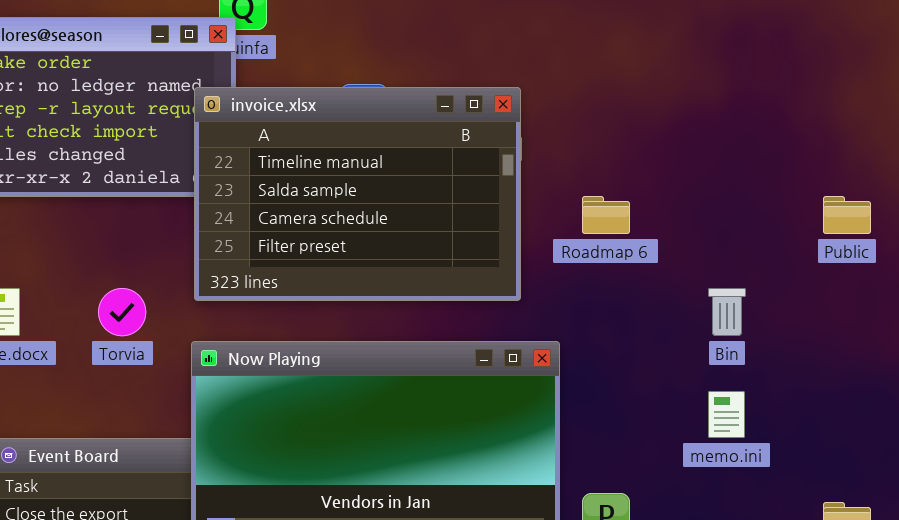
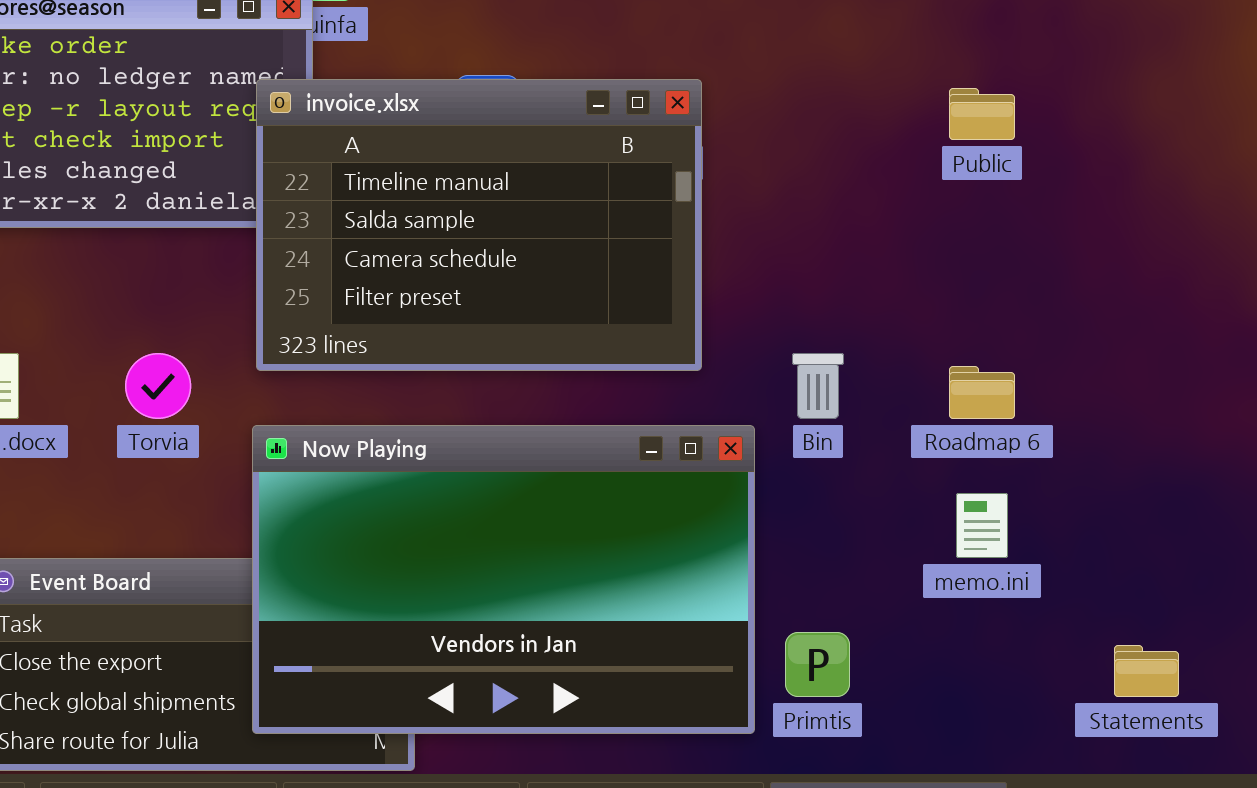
Roadmap 6: [582,196,630,234] -> [949,366,1015,419], moved
Public: [823,196,871,234] -> [949,88,1015,140], moved
Bin: [708,288,746,336] -> [792,353,844,419], moved

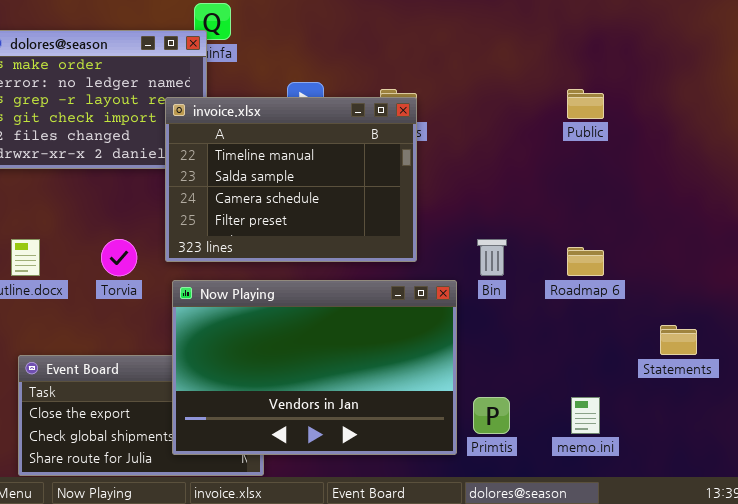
invoice.xlsx: [256,79,702,371] -> [165,97,417,262], moved
memo.ini: [956,493,1008,558] -> [571,397,600,434], moved
Statements: [1114,645,1179,697] -> [660,325,697,355], moved

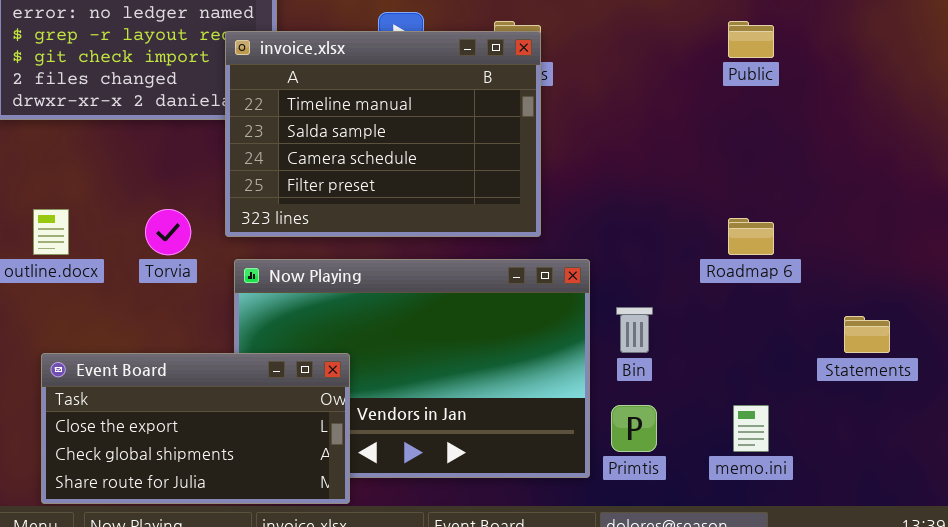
Bin: [477,239,507,276] -> [616,307,653,353], moved
Event Board: [18,355,264,476] -> [41,353,350,504], raised

